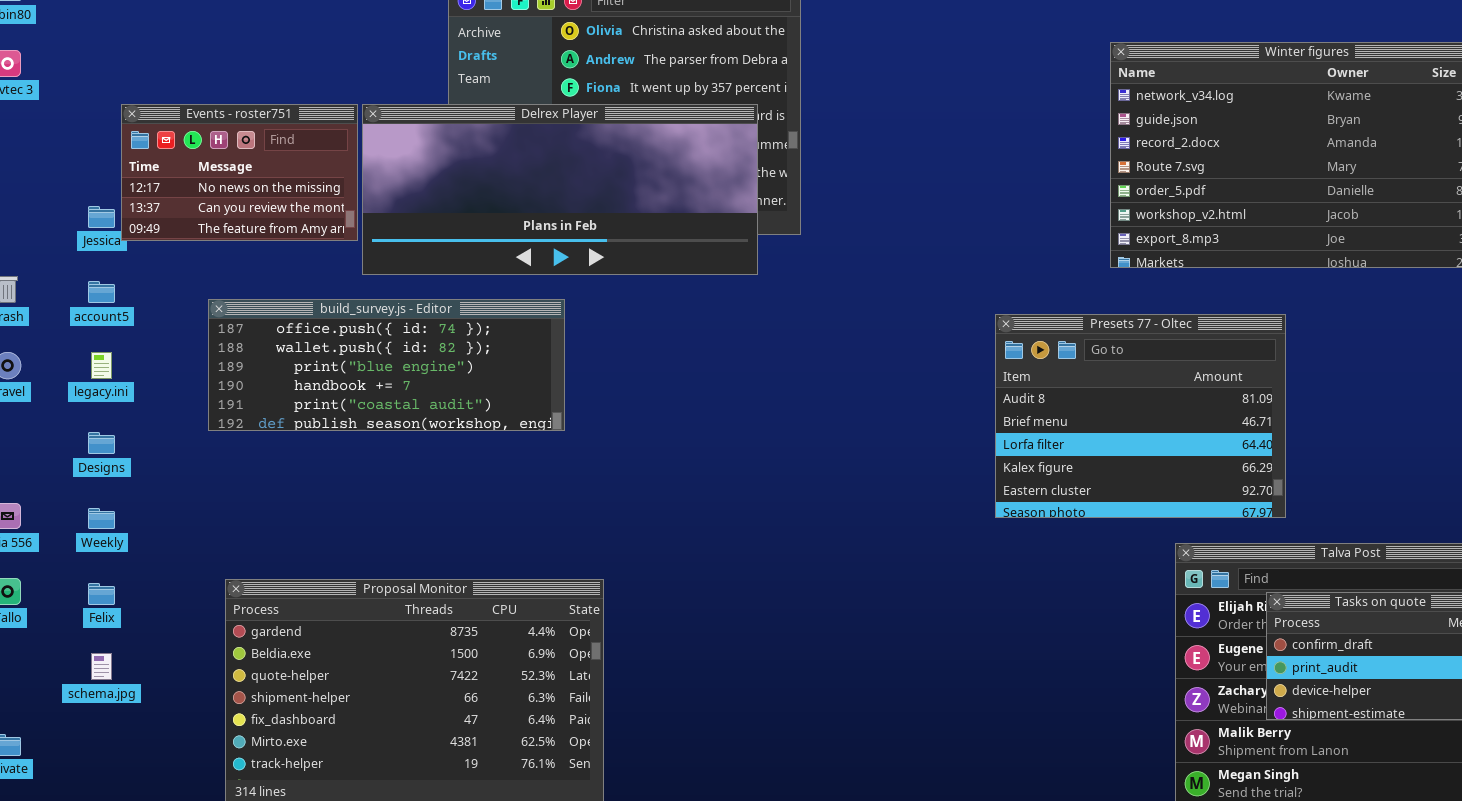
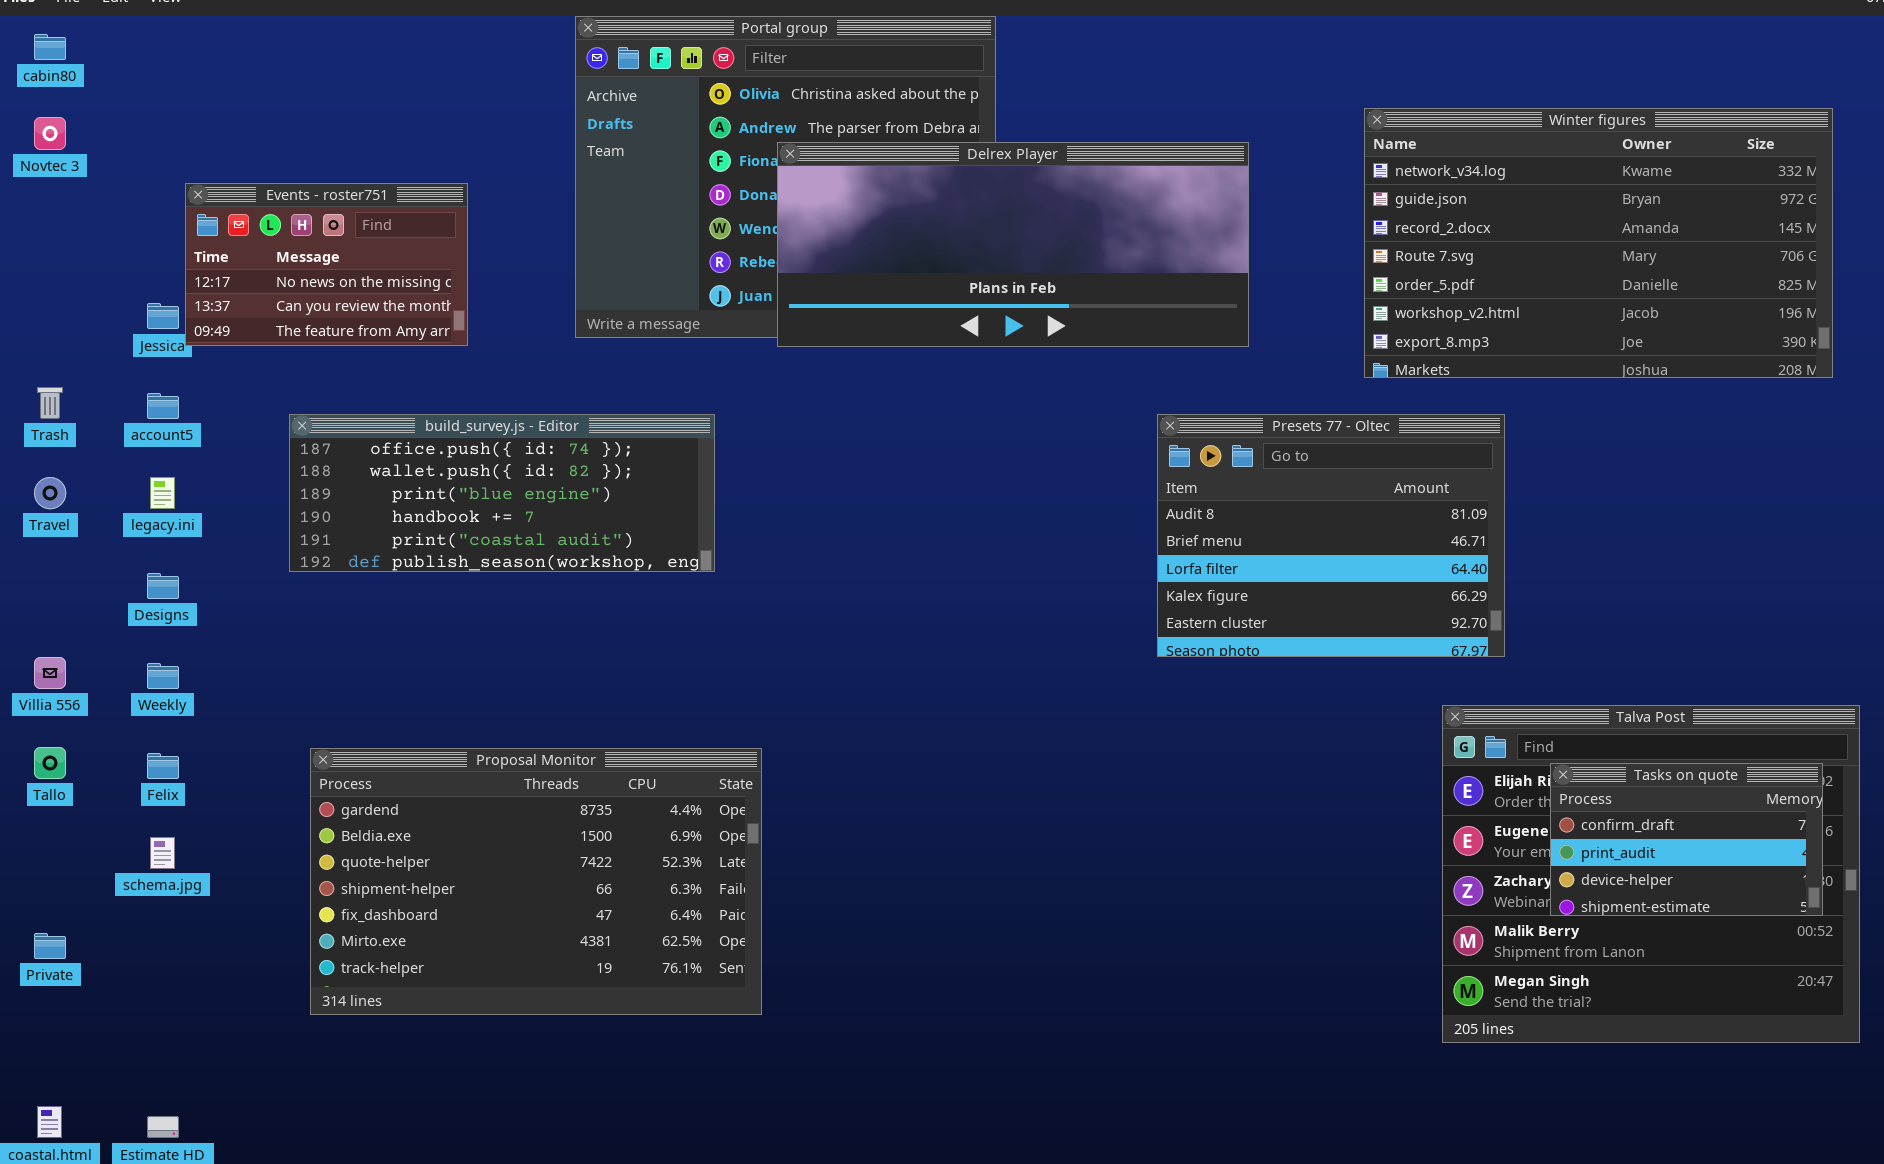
Delrex Player: [362,104,758,275] -> [777,142,1249,347], moved
Presets 77 - Oltec: [995,314,1286,518] -> [1157,414,1505,657], moved

